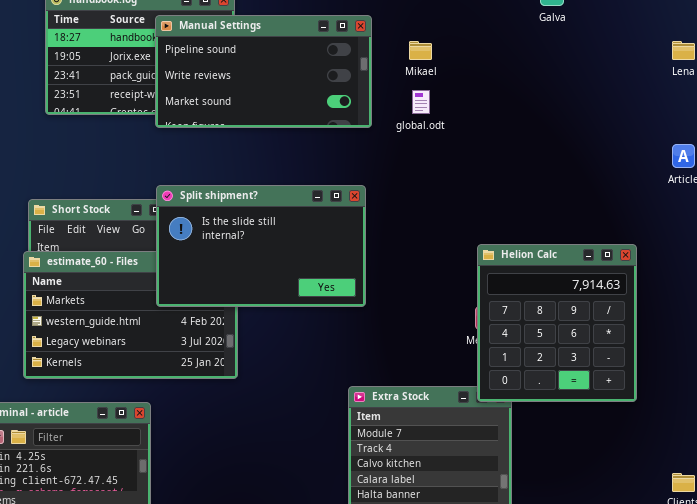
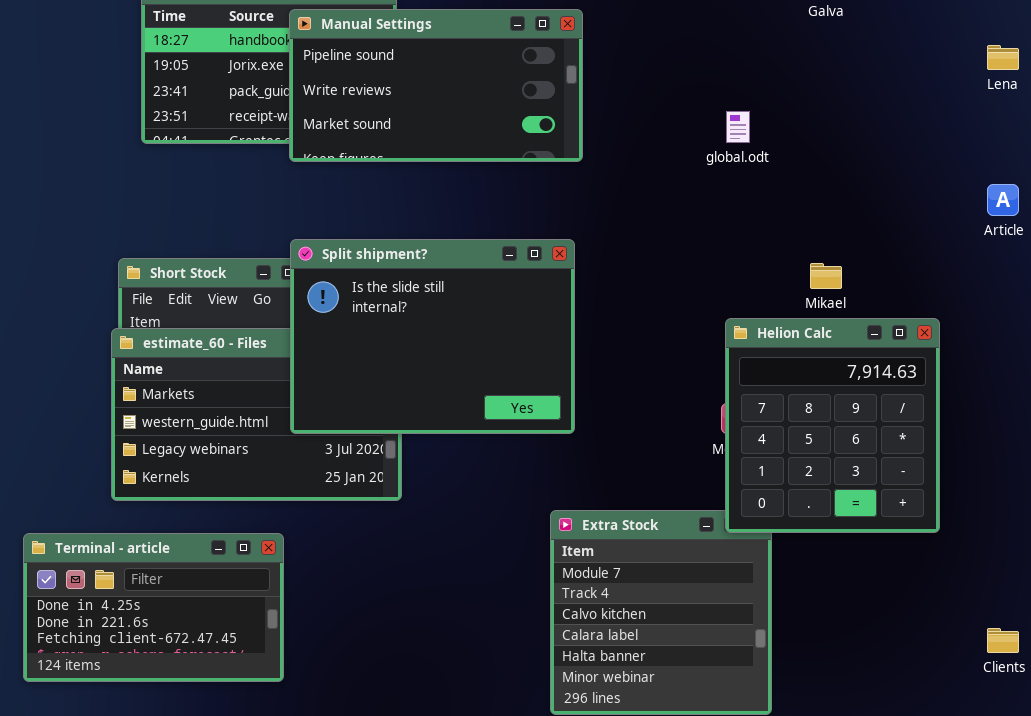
Mikael: [409,41,432,60] -> [810,263,842,289], moved
global.odt: [412,90,430,114] -> [726,111,750,143], moved
Split shipment?: [156,185,366,307] -> [290,239,575,434], resized

